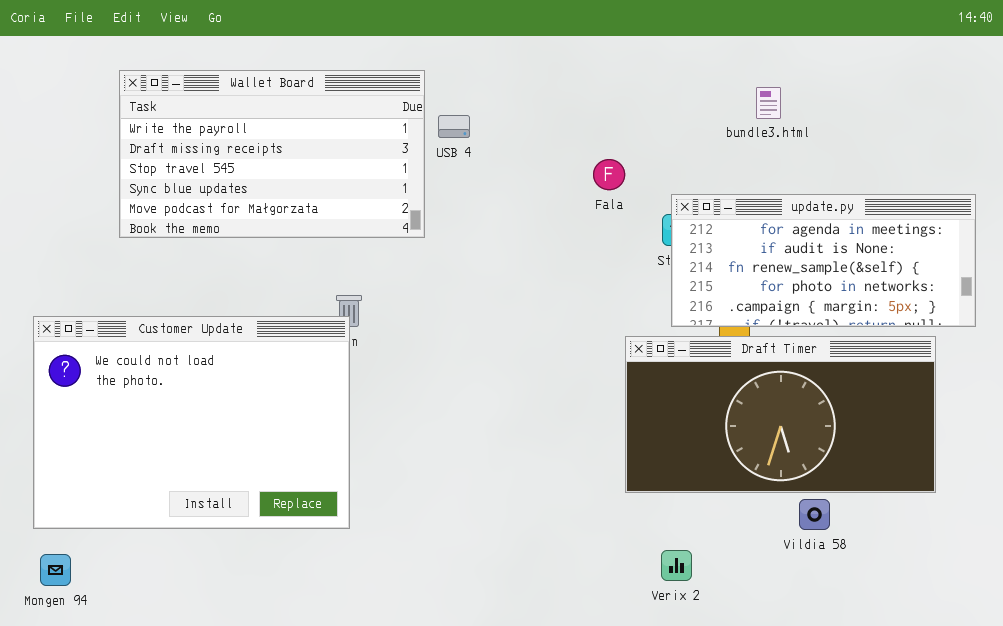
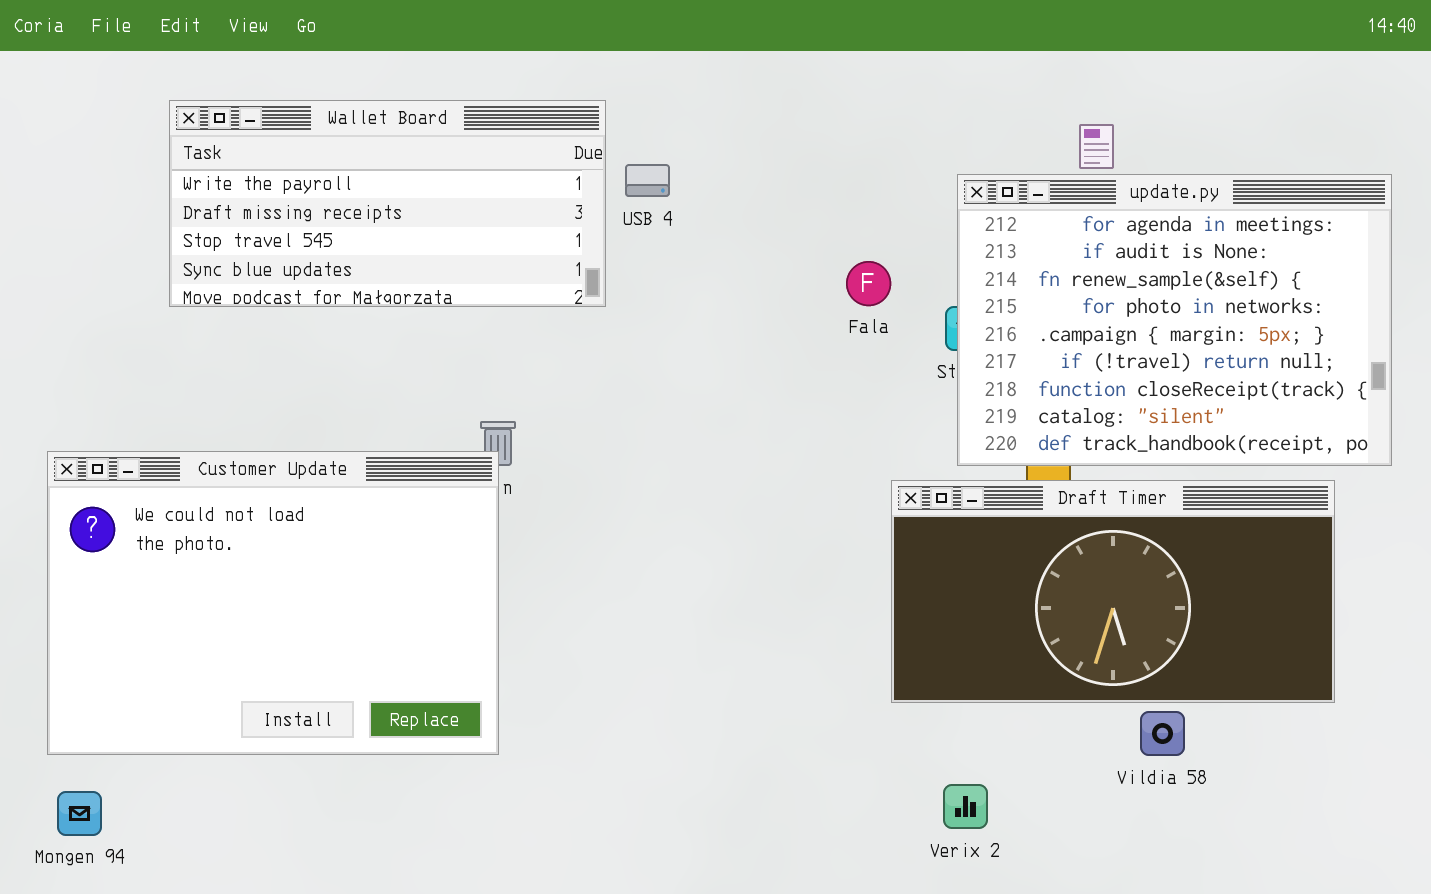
Wallet Board: [119,70,425,238] -> [169,100,606,307], resized
Fala: [593,159,625,190] -> [846,261,891,306], moved
update.py: [671,194,976,327] -> [957,174,1392,466], resized

